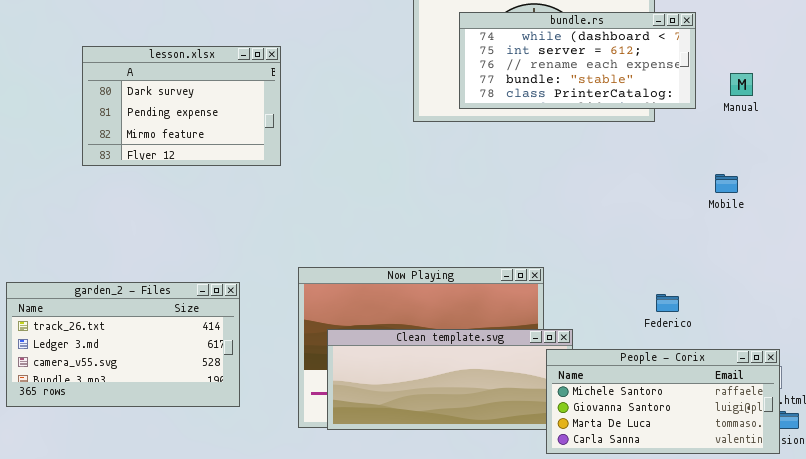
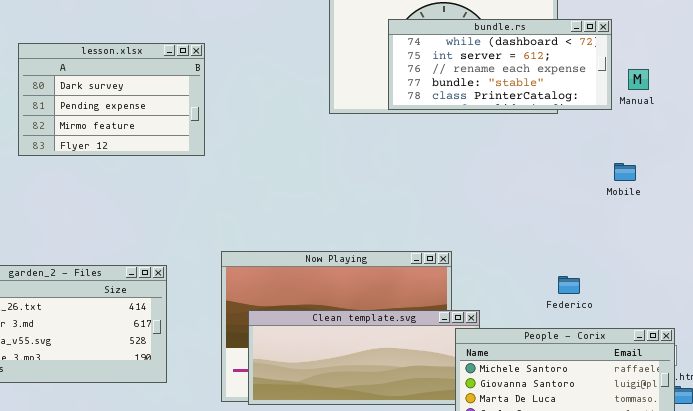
bundle.rs: [459,12,696,109] -> [388,19,612,110], moved

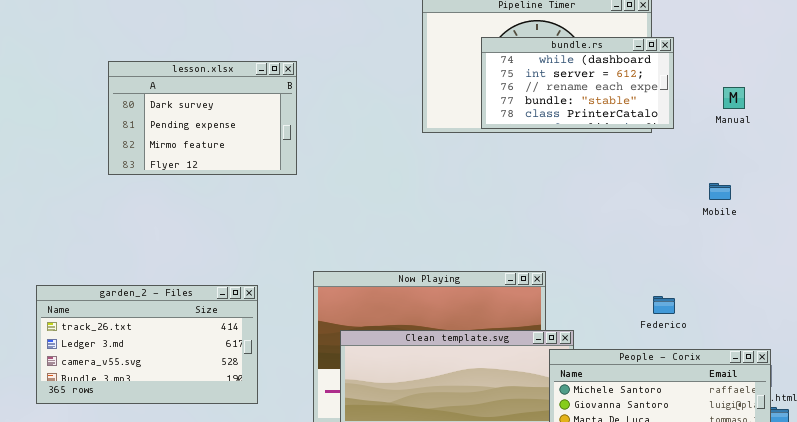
bundle.rs: [388,19,612,110] -> [481,37,674,129], resized

